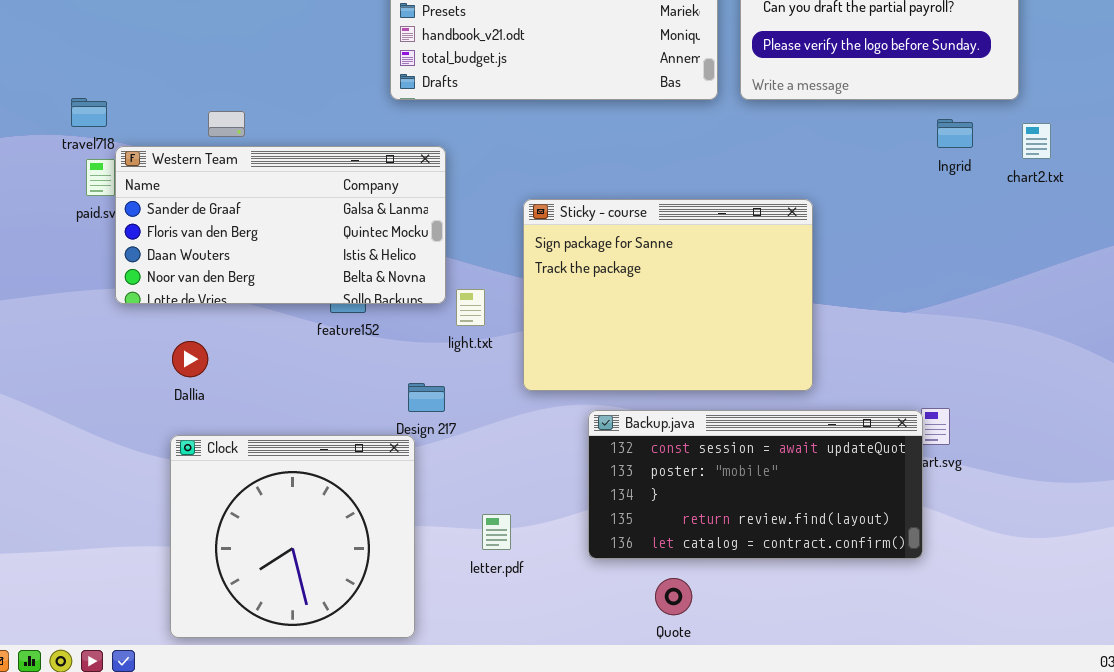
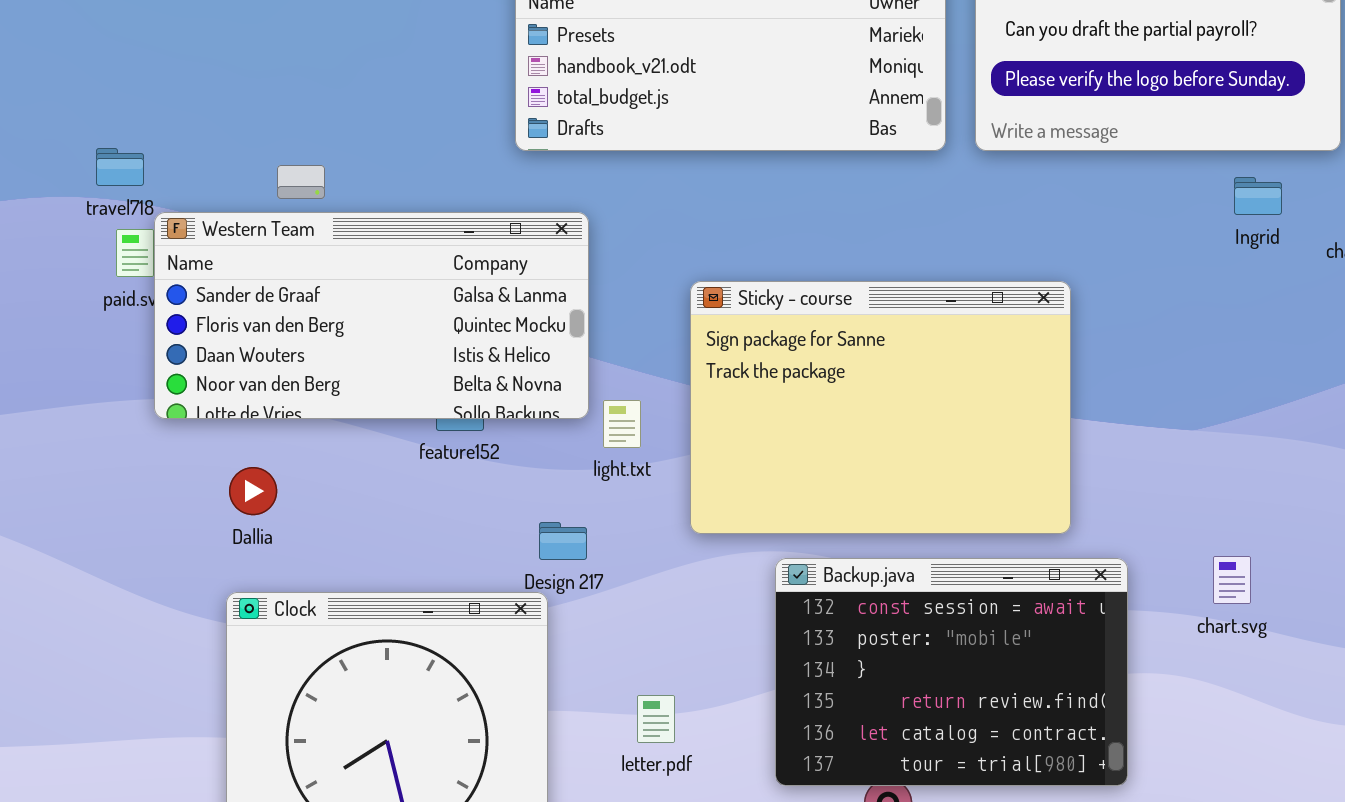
Backup.java: [588,410,923,559] -> [775,558,1128,786], resized

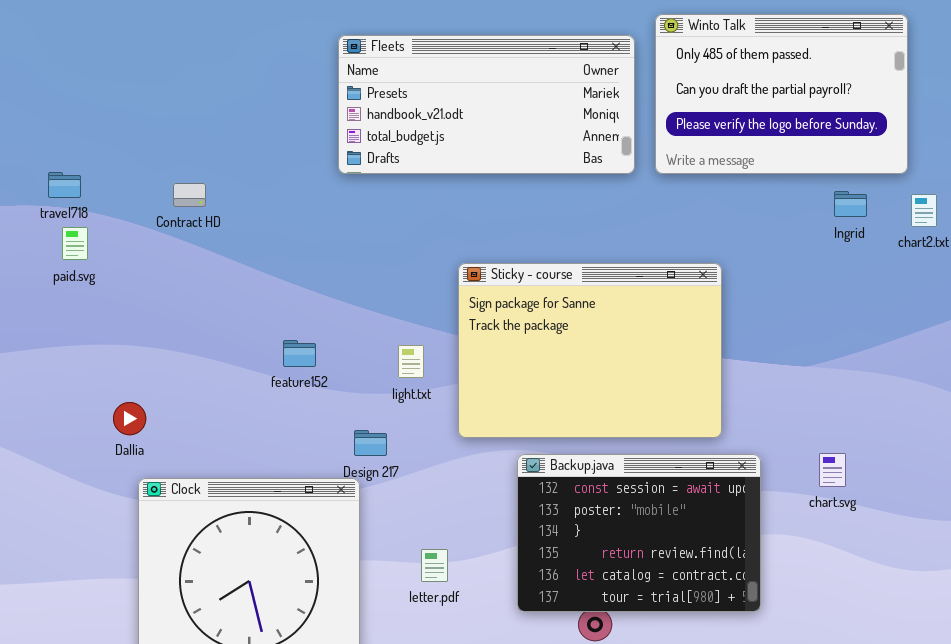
Western Team: [154,212,589,419] -> none, closed
Dallia: [229,467,277,515] -> [113,402,146,435], moved

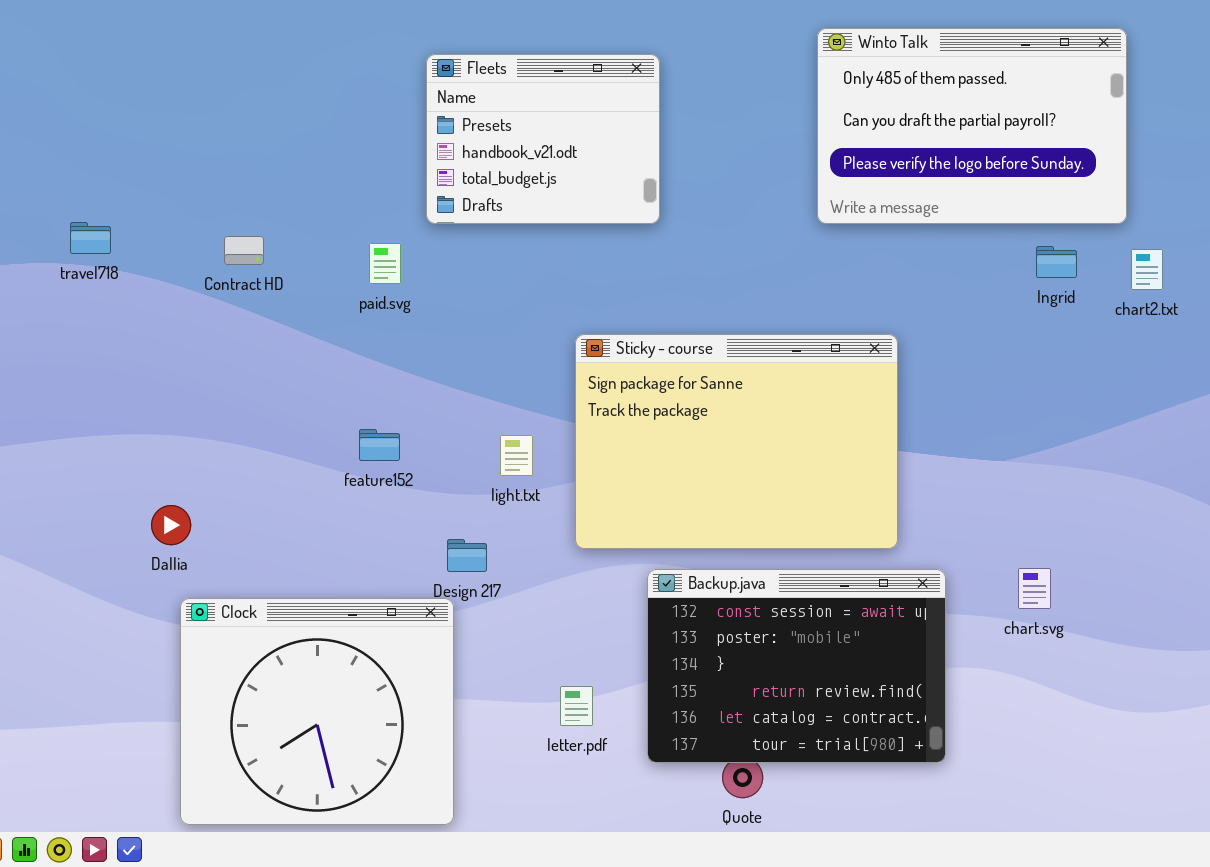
Fleets: [338,35,635,174] -> [426,54,660,224], resized
paid.svg: [62,227,88,260] -> [369,243,401,284], moved
letter.pdf: [421,549,448,582] -> [560,686,593,726], moved

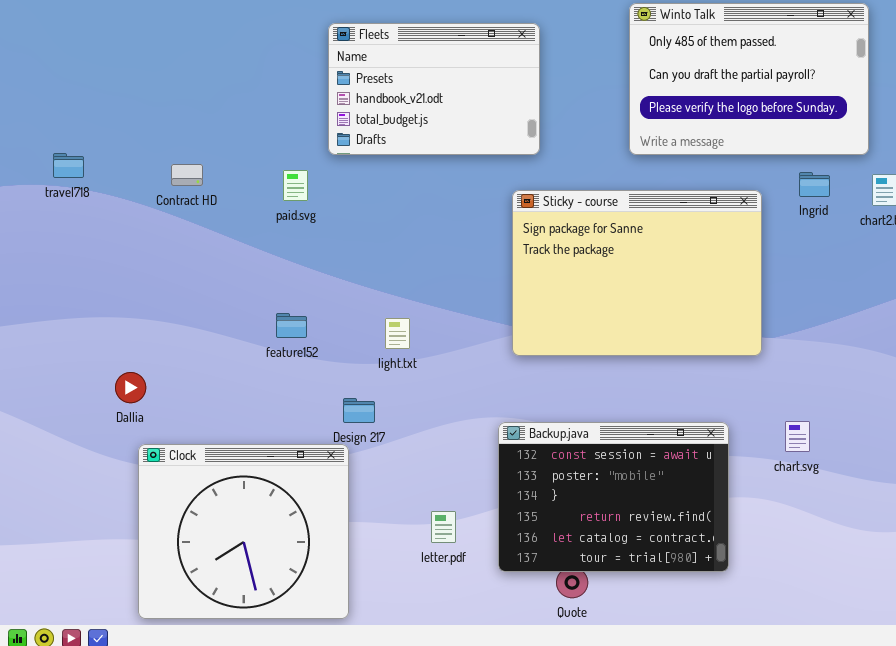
Fleets: [426,54,660,224] -> [328,23,540,155], resized
Sticky - course: [575,334,898,549] -> [512,190,762,356], moved

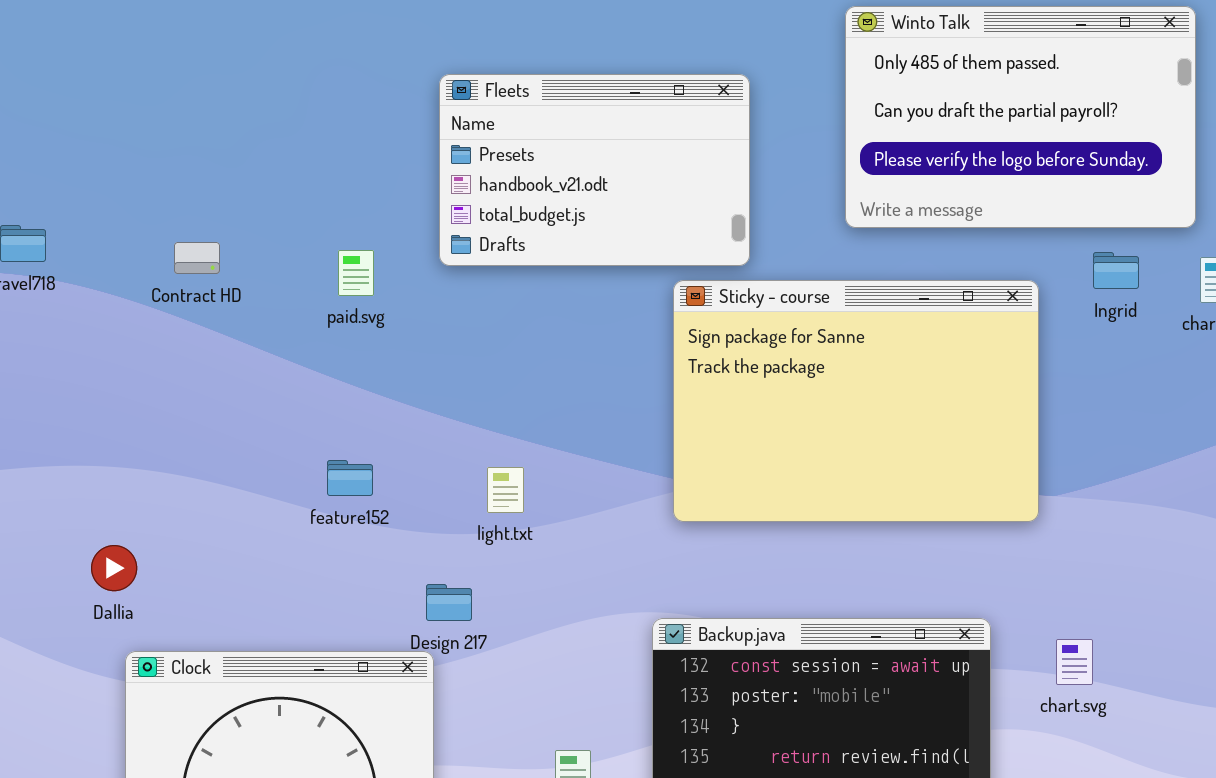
Fleets: [328,23,540,155] -> [439,74,750,266], moved
chart.svg: [785,421,810,452] -> [1056,639,1093,685], moved

